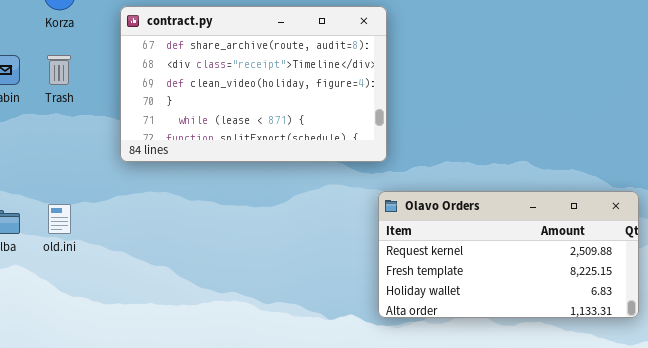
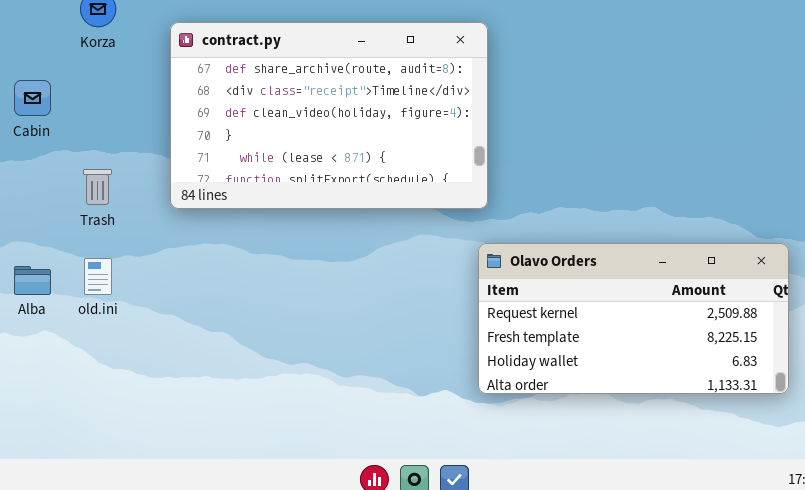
Trash: [47,55,71,85] -> [83,169,112,205], moved

